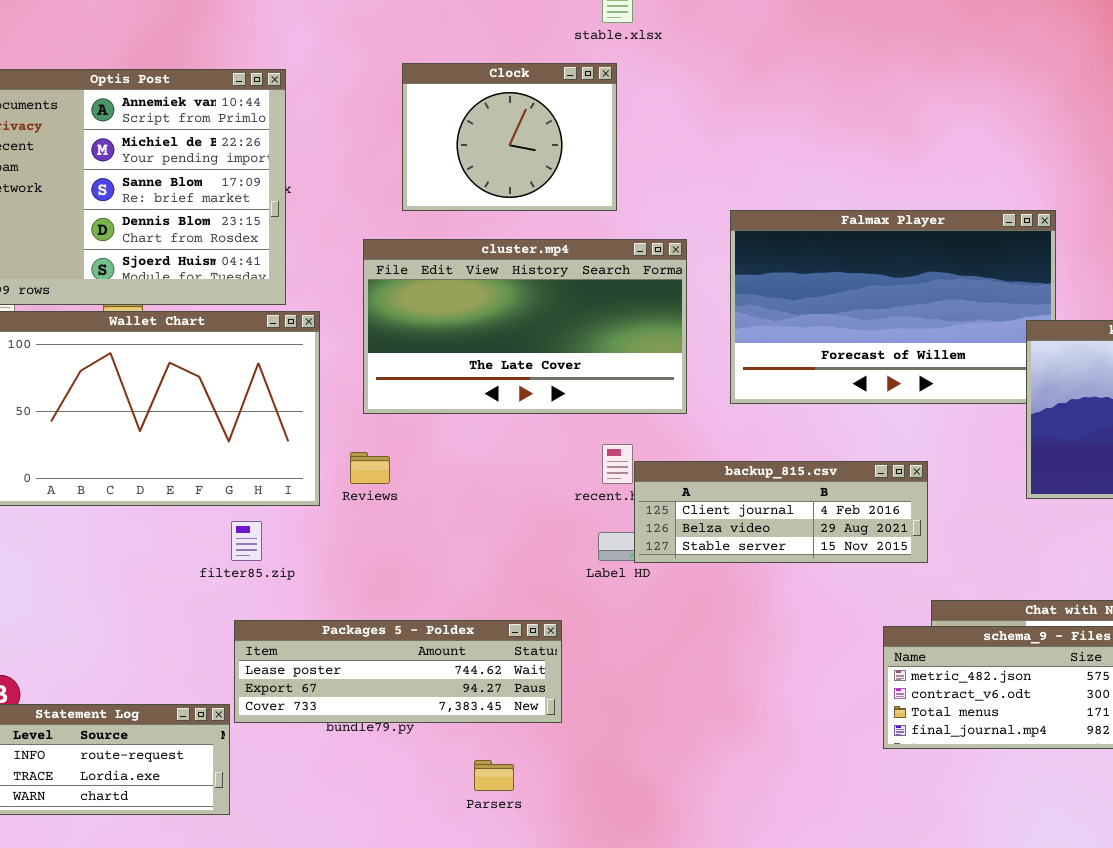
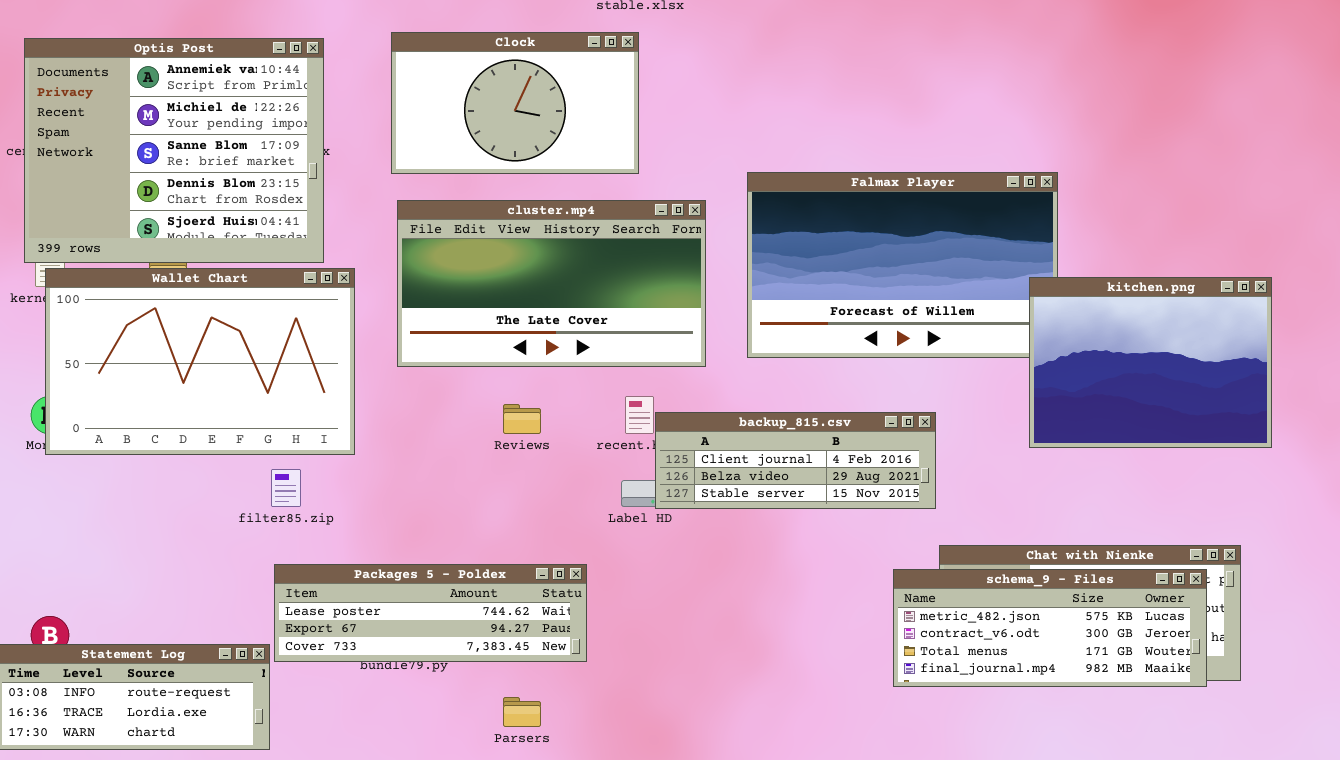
Clock: [402,63,617,211] -> [391,32,639,174], resized
Reviews: [350,452,390,484] -> [503,404,541,434], moved

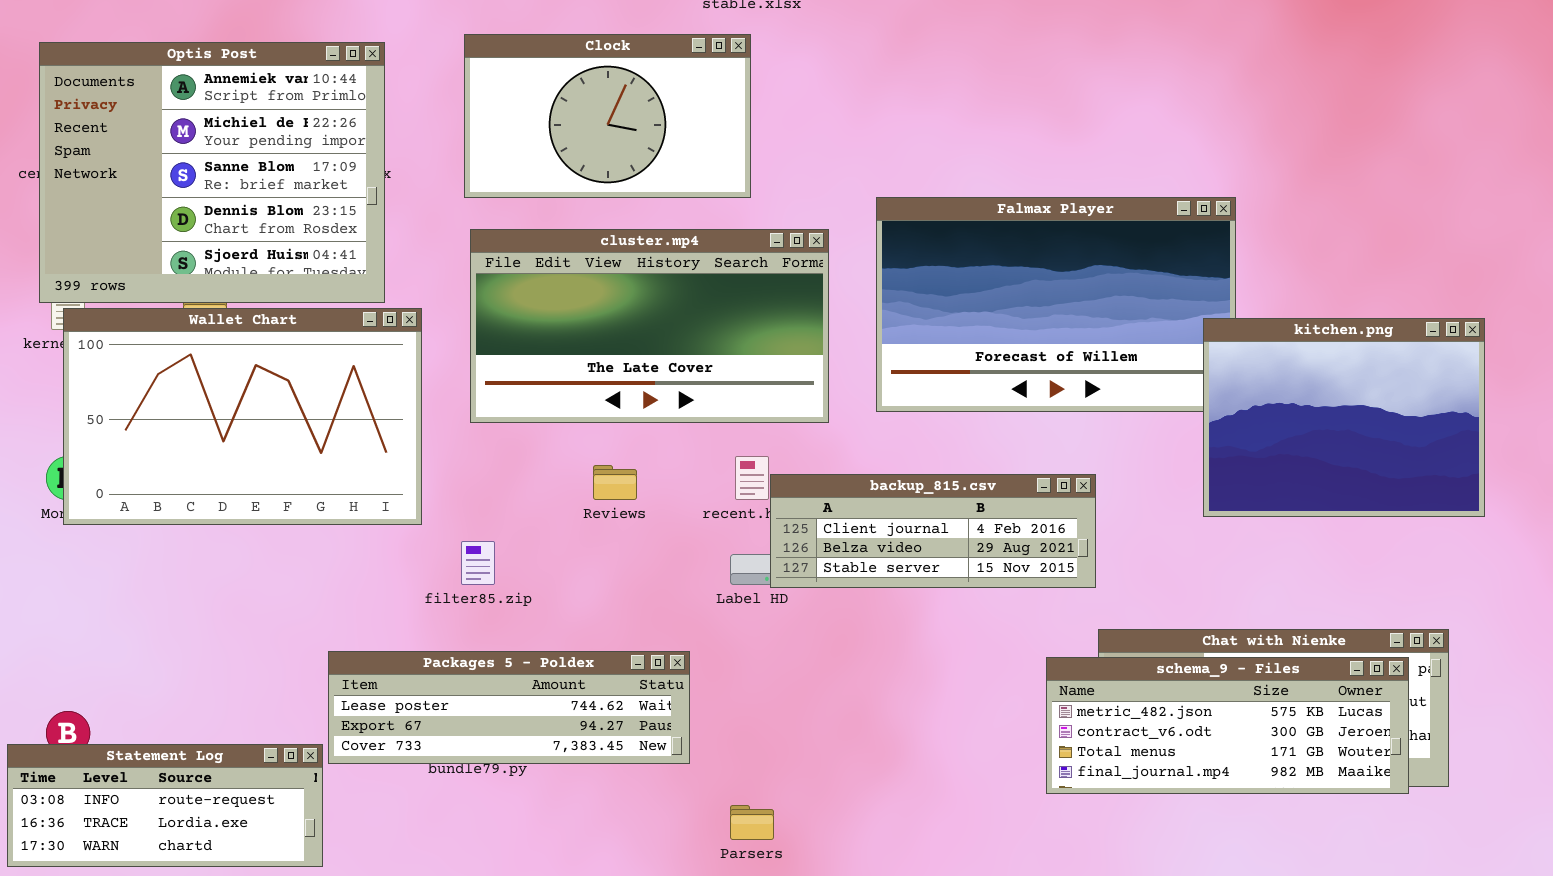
filter85.zip: [271,469,301,507] -> [461,541,495,585], moved
Parsers: [503,697,541,727] -> [730,805,774,840], moved

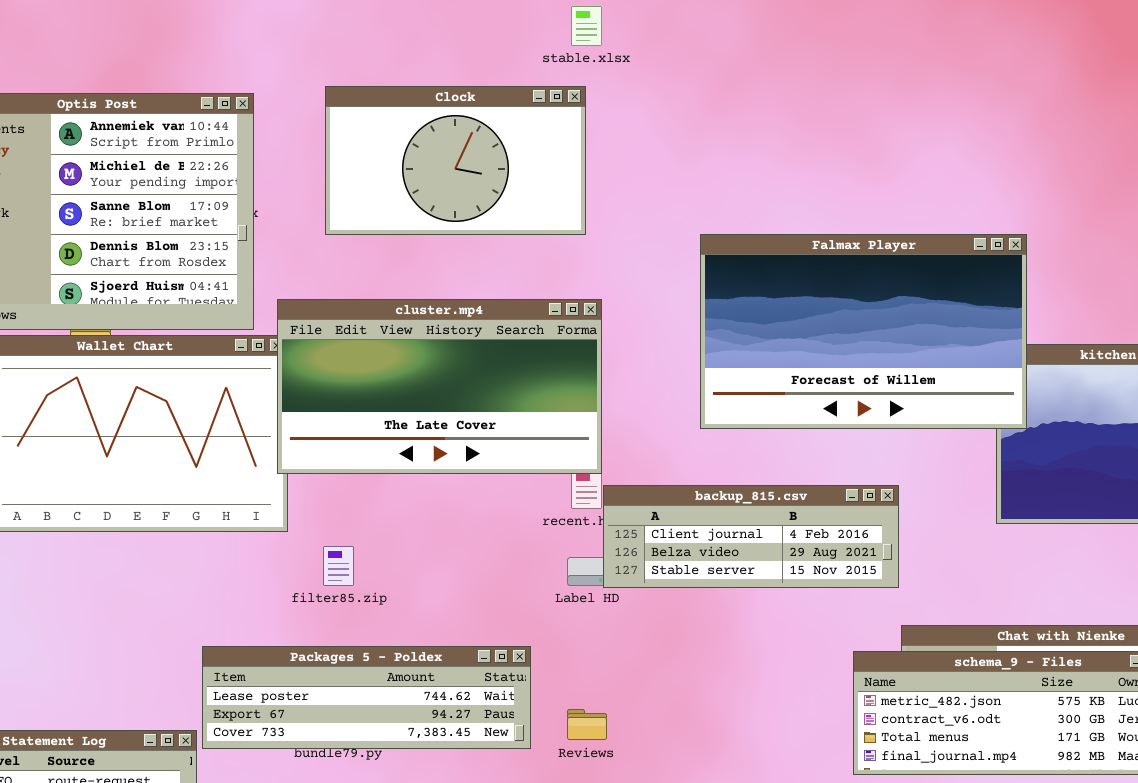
Falmax Player: [876,197,1236,412] -> [700,234,1027,429], raised
cluster.mp4: [470,229,829,423] -> [277,299,602,474], moved
Reviews: [593,465,637,500] -> [567,709,607,740], moved

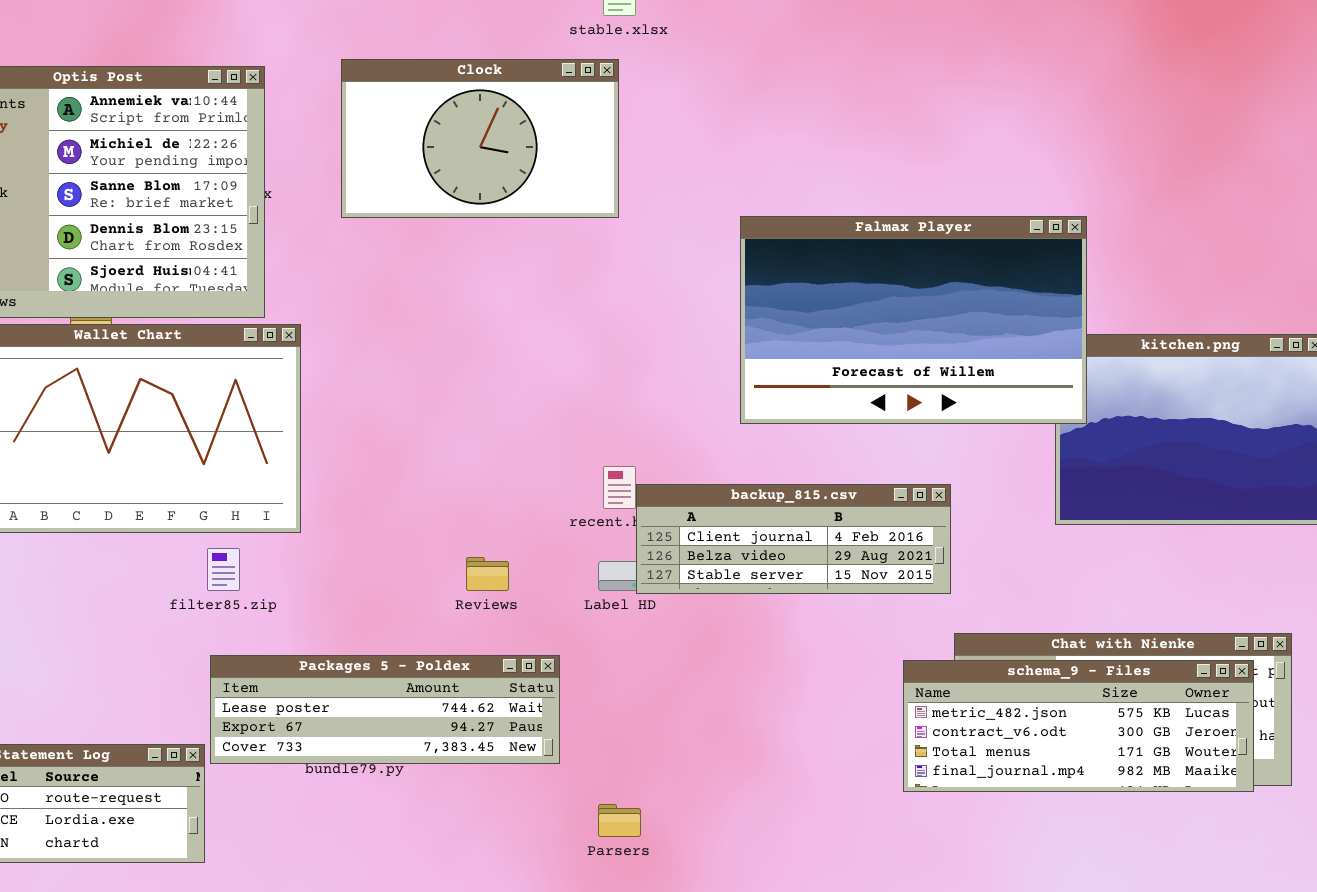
cluster.mp4: [277,299,602,474] -> none, closed
filter85.zip: [323,546,354,586] -> [207,548,240,591], moved
Reviews: [567,709,607,740] -> [466,557,509,591], moved

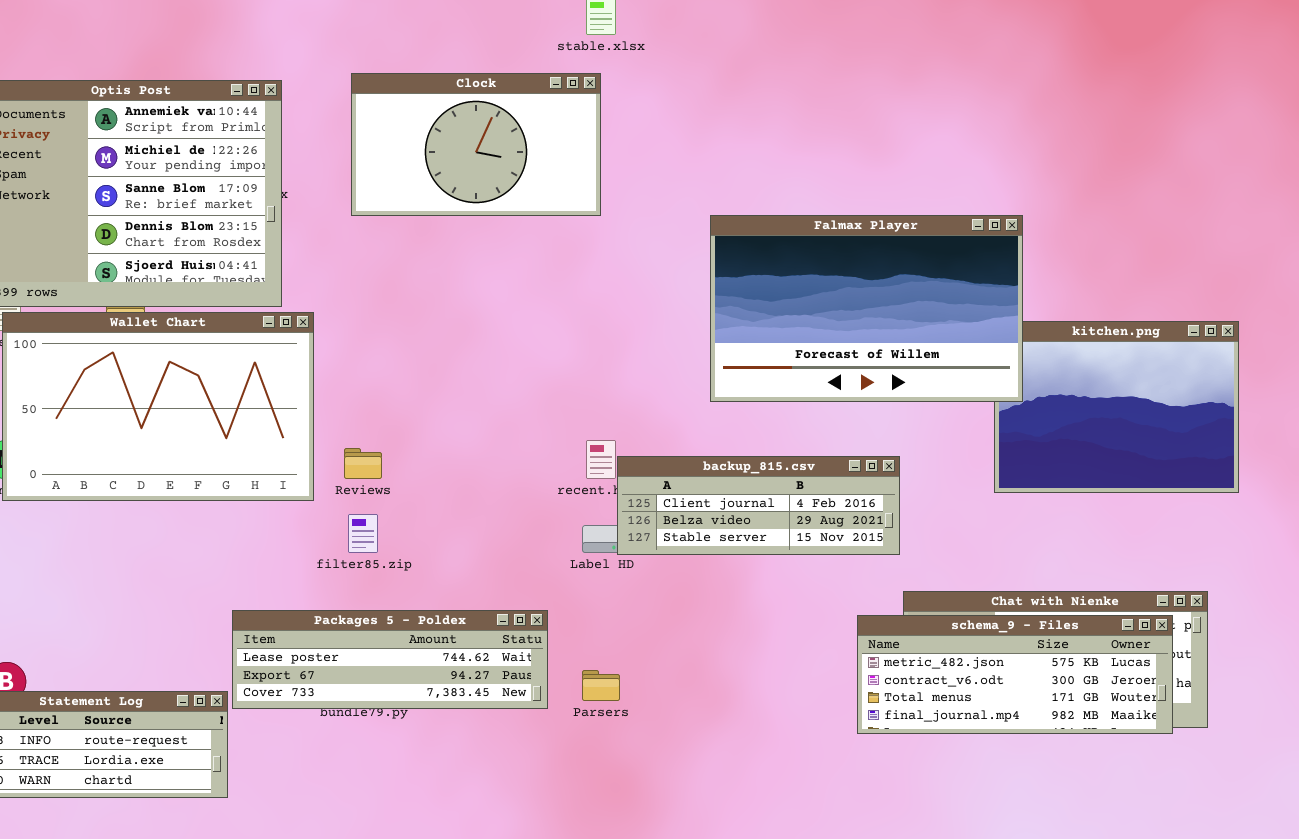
filter85.zip: [207,548,240,591] -> [348,514,378,553], moved
Reviews: [466,557,509,591] -> [344,448,382,479], moved
Parsers: [598,804,641,837] -> [582,670,620,701], moved

